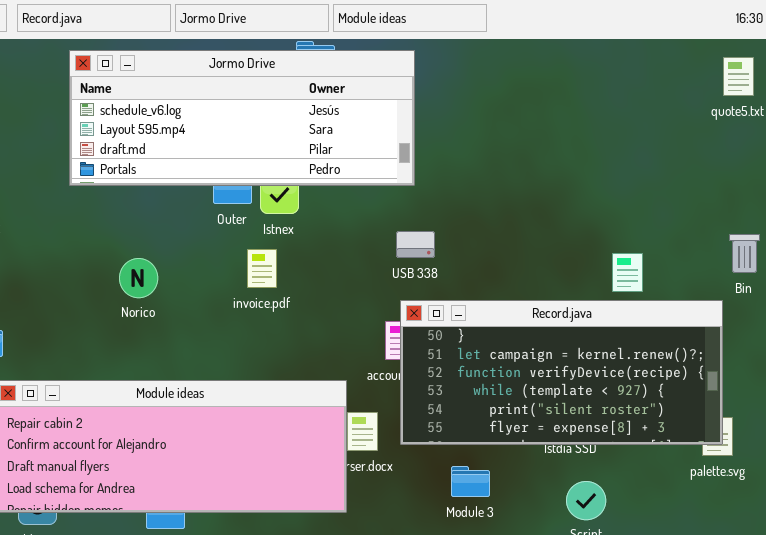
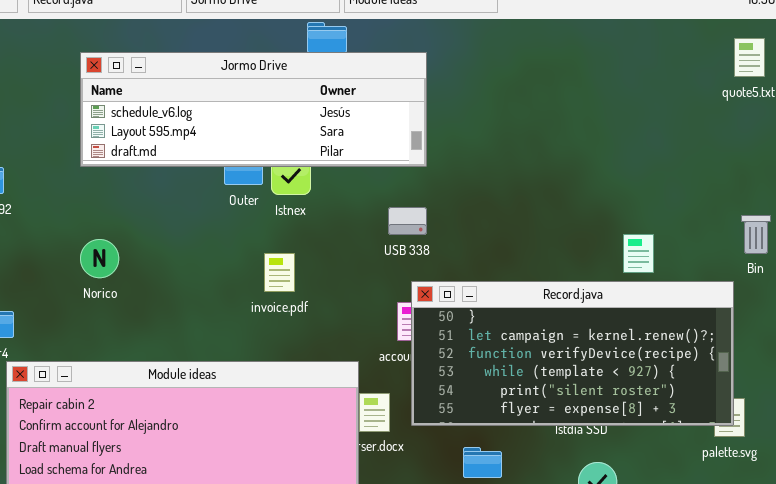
Jormo Drive: [69,50,415,186] -> [80,52,427,167], resized
USB 338: [396,231,435,258] -> [388,207,427,235], moved
invoice.pdf: [247,249,277,288] -> [264,253,295,292], moved
Norico: [119,258,158,298] -> [80,239,119,278], moved

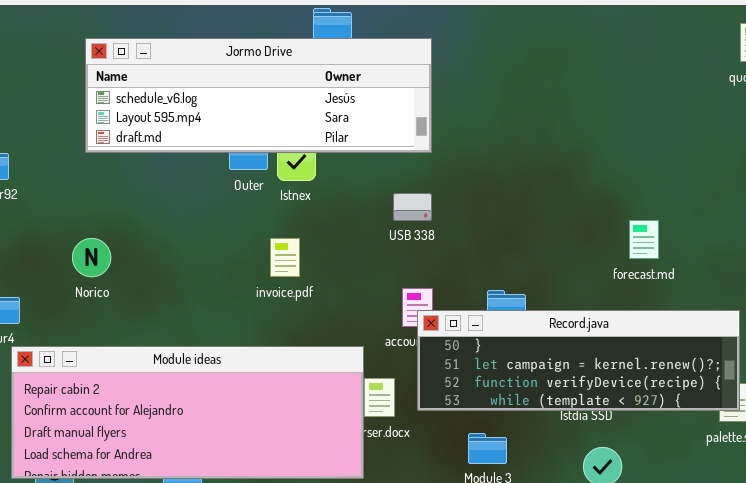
Norico: [80,239,119,278] -> [72,238,111,277], moved
Record.java: [411,281,734,426] -> [417,310,740,411], resized

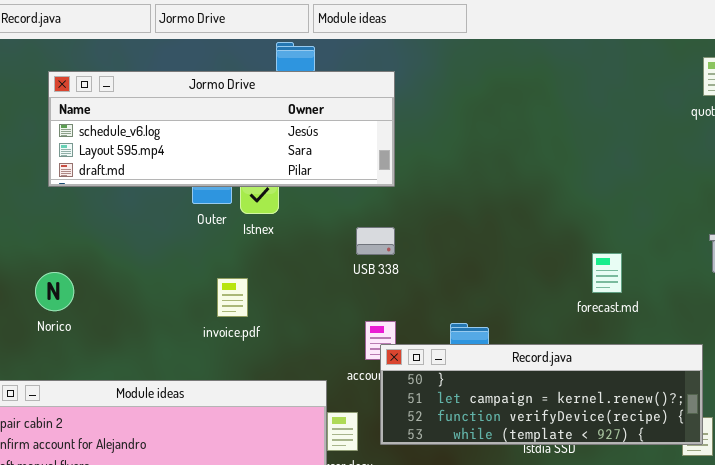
invoice.pdf: [270,238,300,277] -> [217,278,248,317], moved

